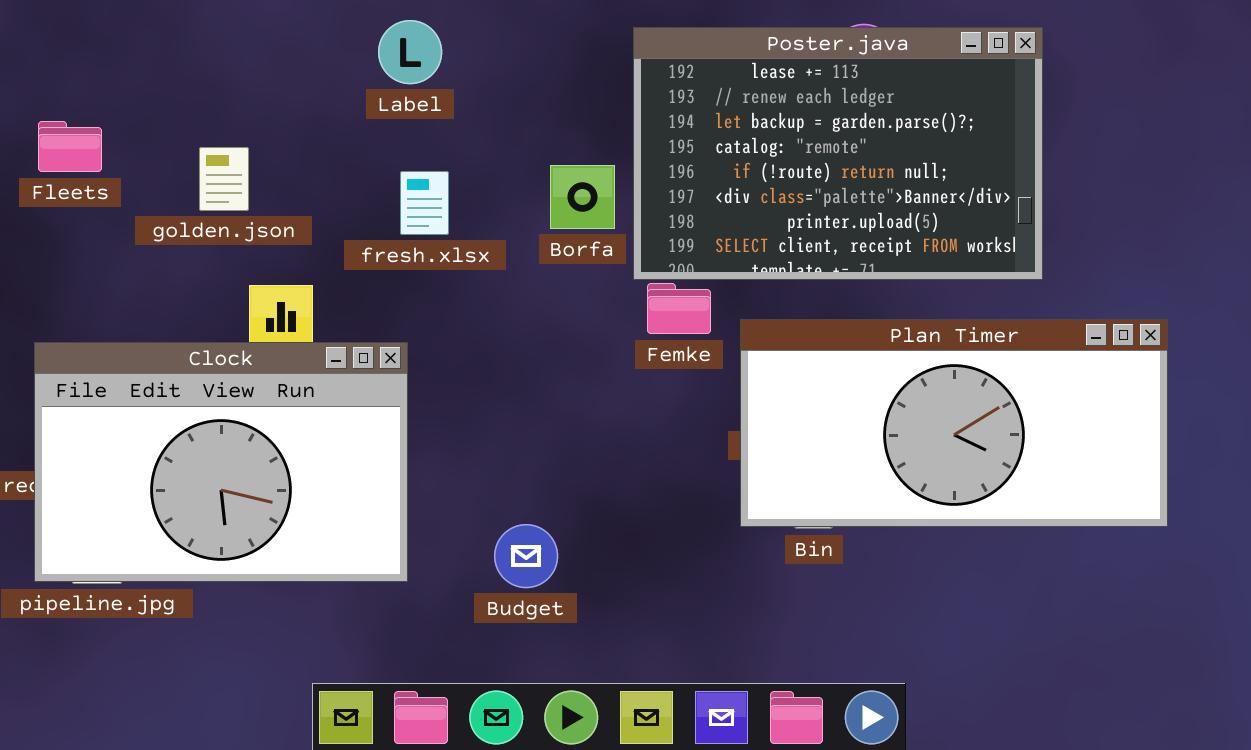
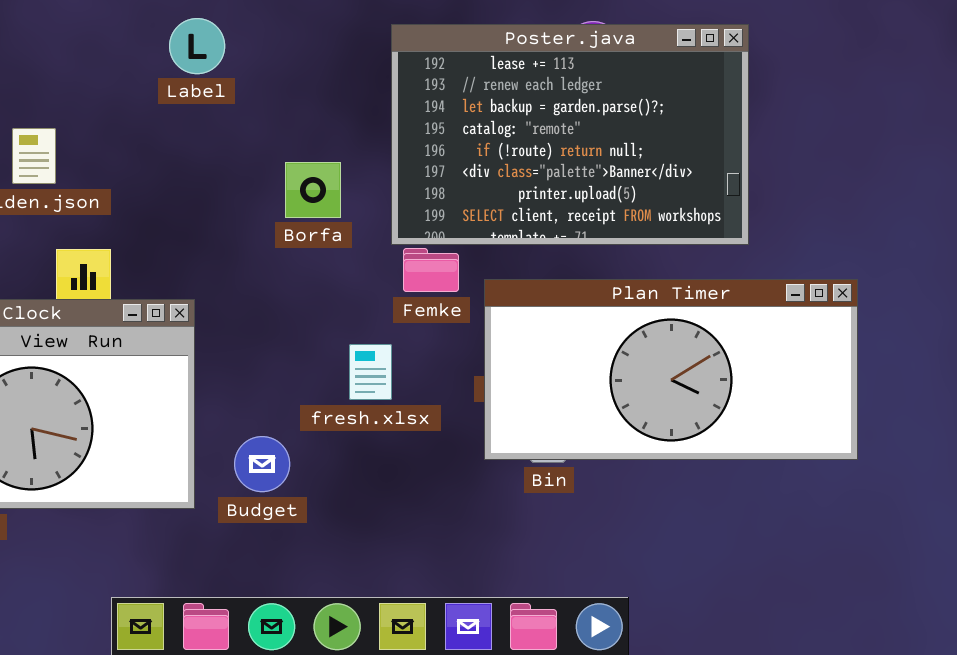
Borfa: [550,165,615,229] -> [285,162,341,218], moved
fresh.xlsx: [400,171,449,235] -> [349,344,392,400], moved
Budget: [494,524,558,588] -> [234,436,290,492], moved

